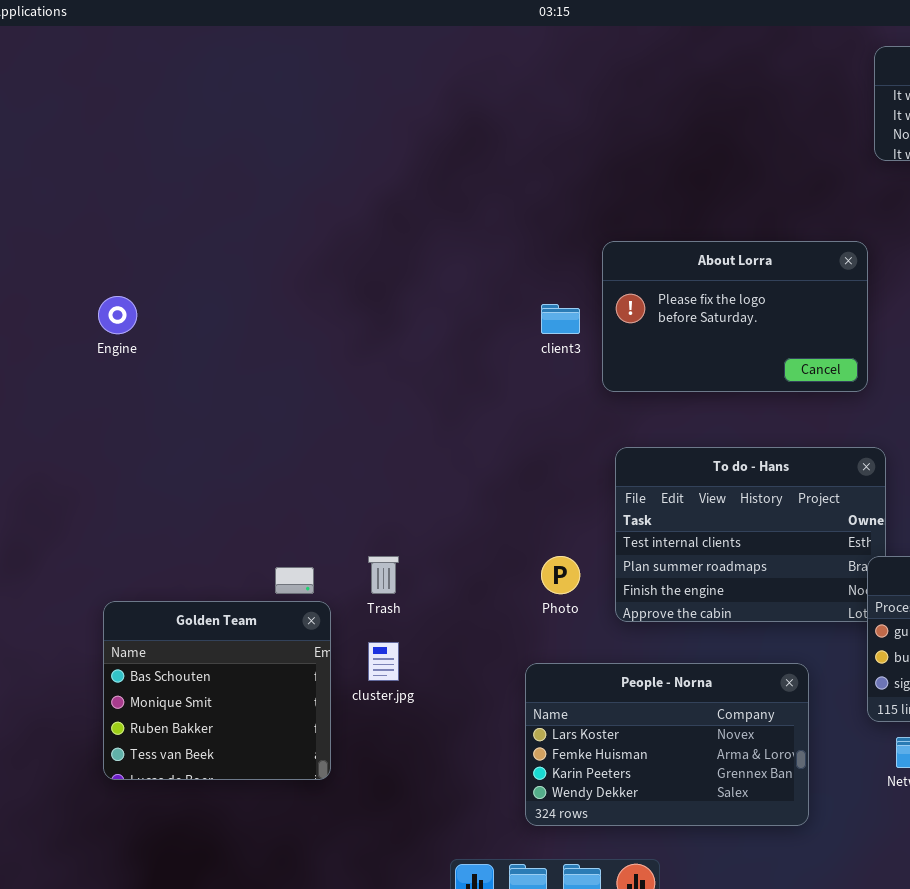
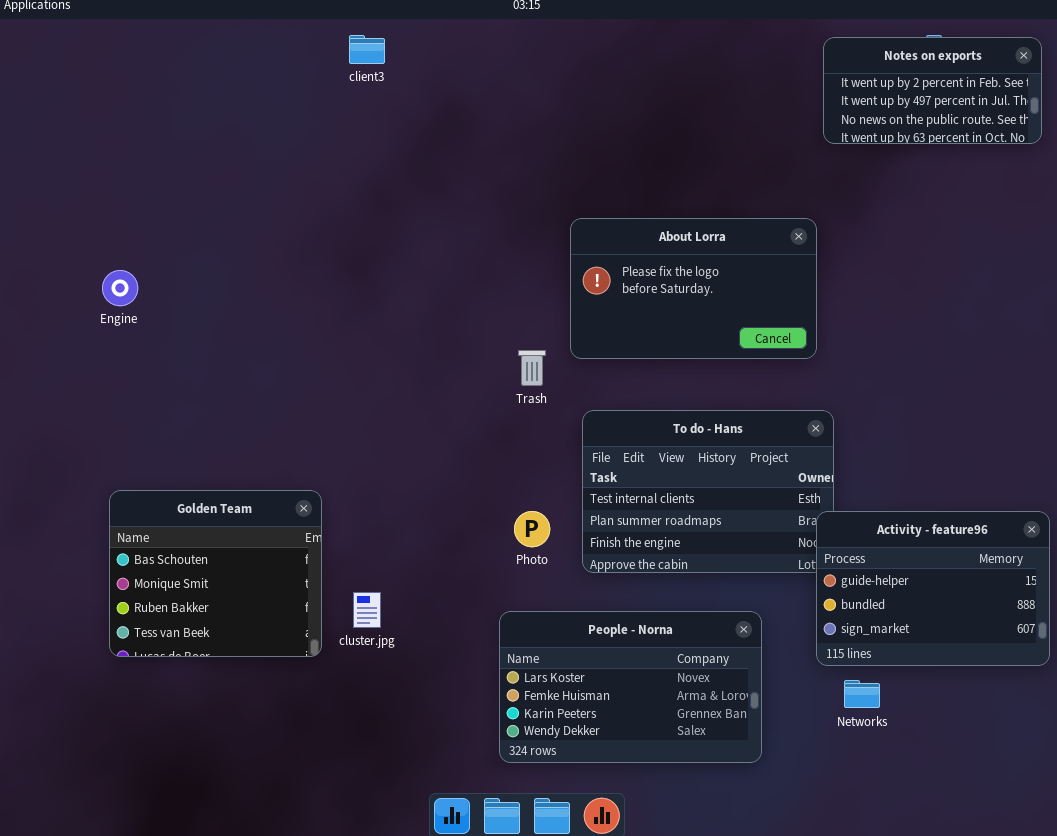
client3: [541,304,580,334] -> [349,35,385,64], moved
Trash: [368,556,399,594] -> [518,350,546,386], moved
Golden Team: [103,601,331,780] -> [109,490,322,657], moved

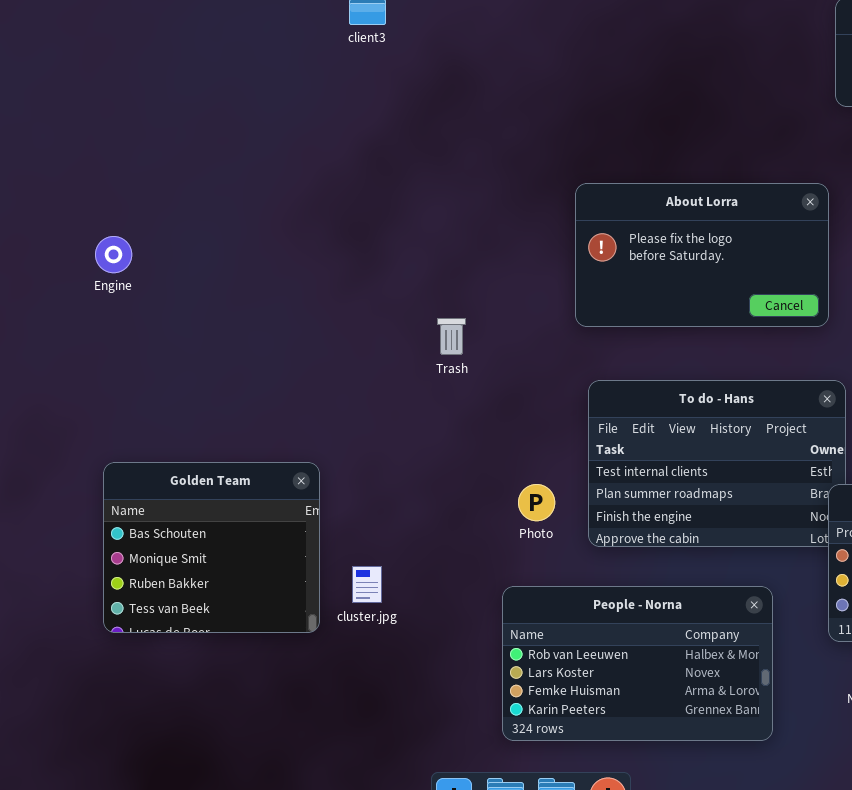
Trash: [518,350,546,386] -> [437,318,466,355], moved
People - Norna: [499,611,762,763] -> [502,586,773,741], scrolled up 1 row

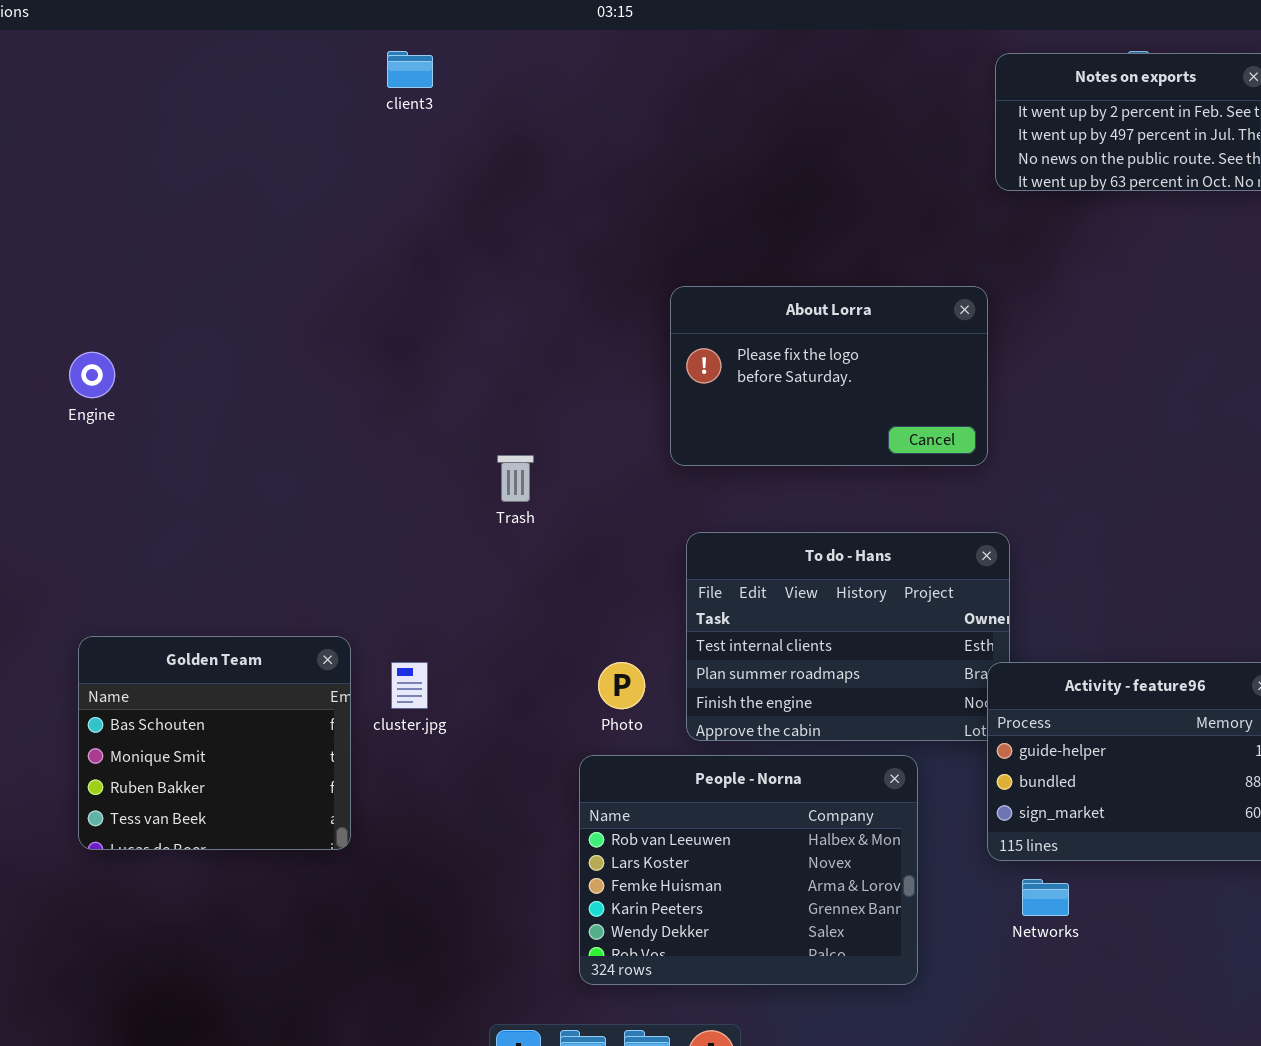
cluster.jpg: [352,566,382,603] -> [391,662,428,709], moved
People - Norna: [502,586,773,741] -> [579,755,918,985], resized

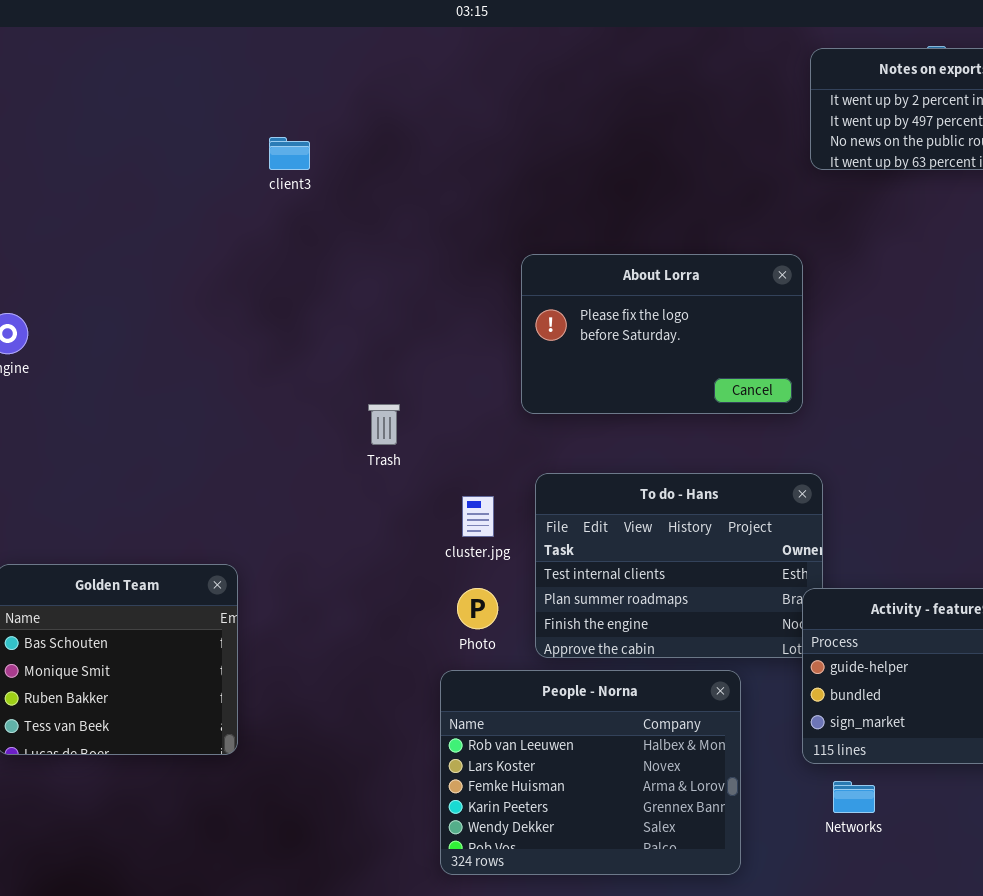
client3: [387,51,433,88] -> [269,137,310,170], moved
cluster.jpg: [391,662,428,709] -> [462,496,494,537], moved

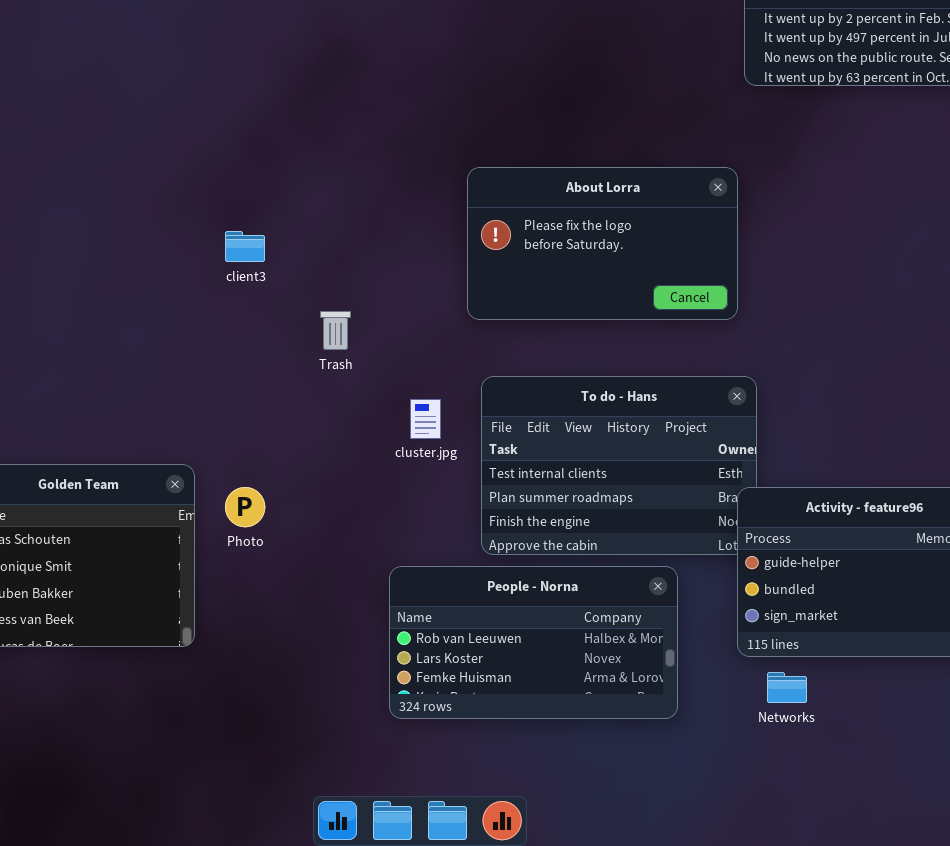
client3: [269,137,310,170] -> [225,231,265,262], moved
Photo: [457,588,498,629] -> [225,487,265,527], moved
People - Norna: [440,670,741,875] -> [389,566,678,719], resized

